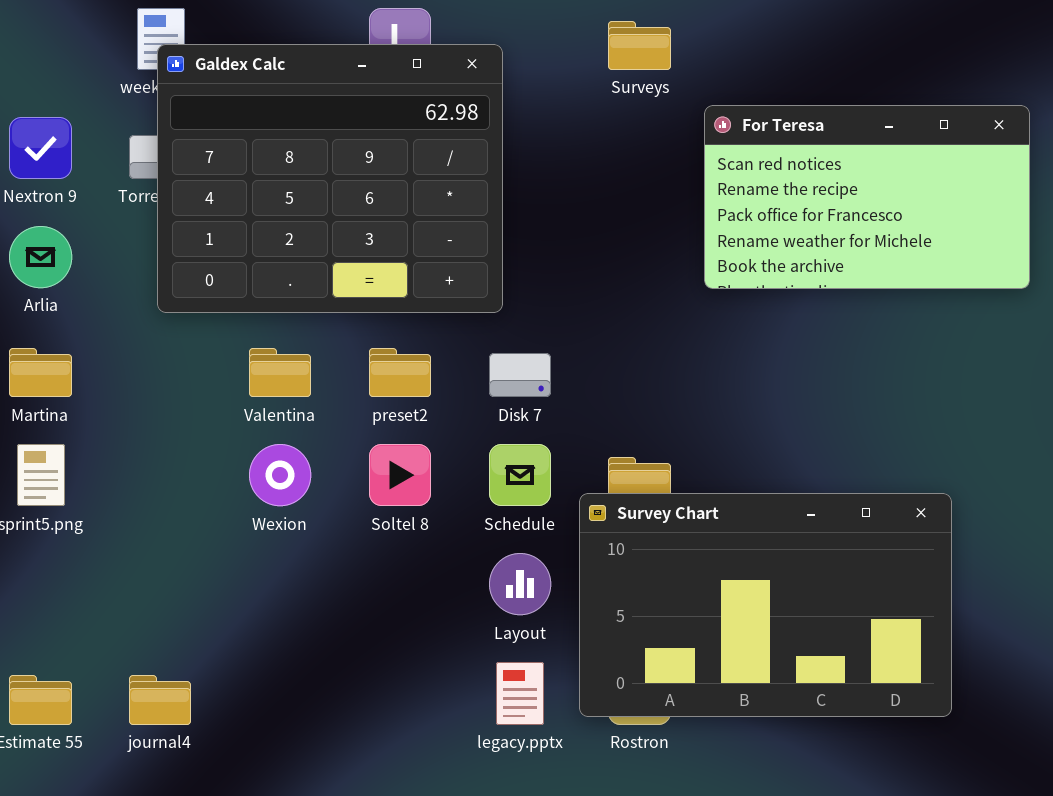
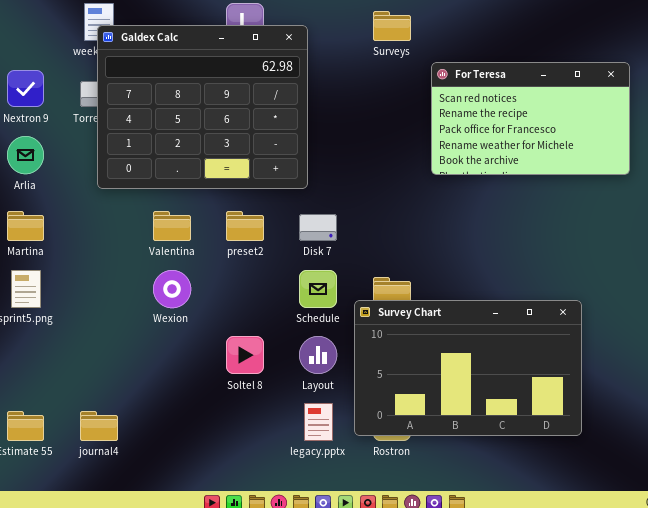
Soltel 8: [369,444,431,506] -> [226,336,264,374], moved

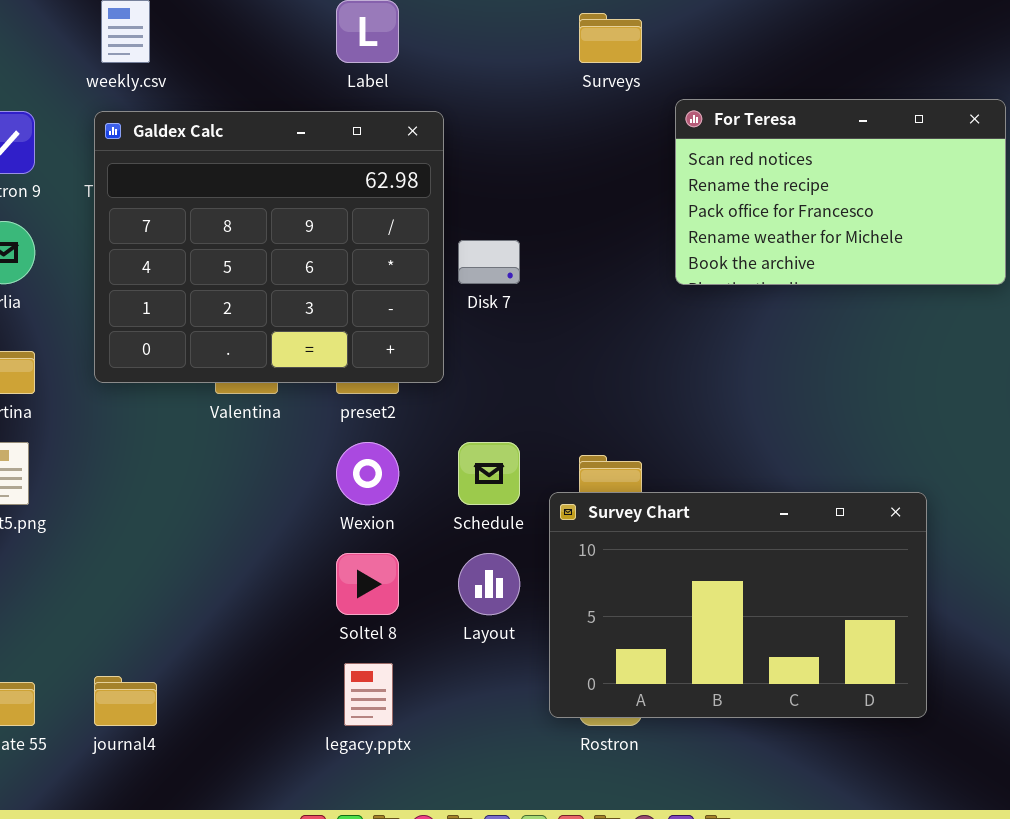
Galdex Calc: [97,25,308,189] -> [94,111,444,383], moved
Disk 7: [299,214,337,241] -> [458,240,520,284], moved
Wexion: [153,270,191,308] -> [336,442,399,505], moved
legacy.pptx: [304,403,333,441] -> [344,663,393,726], moved

